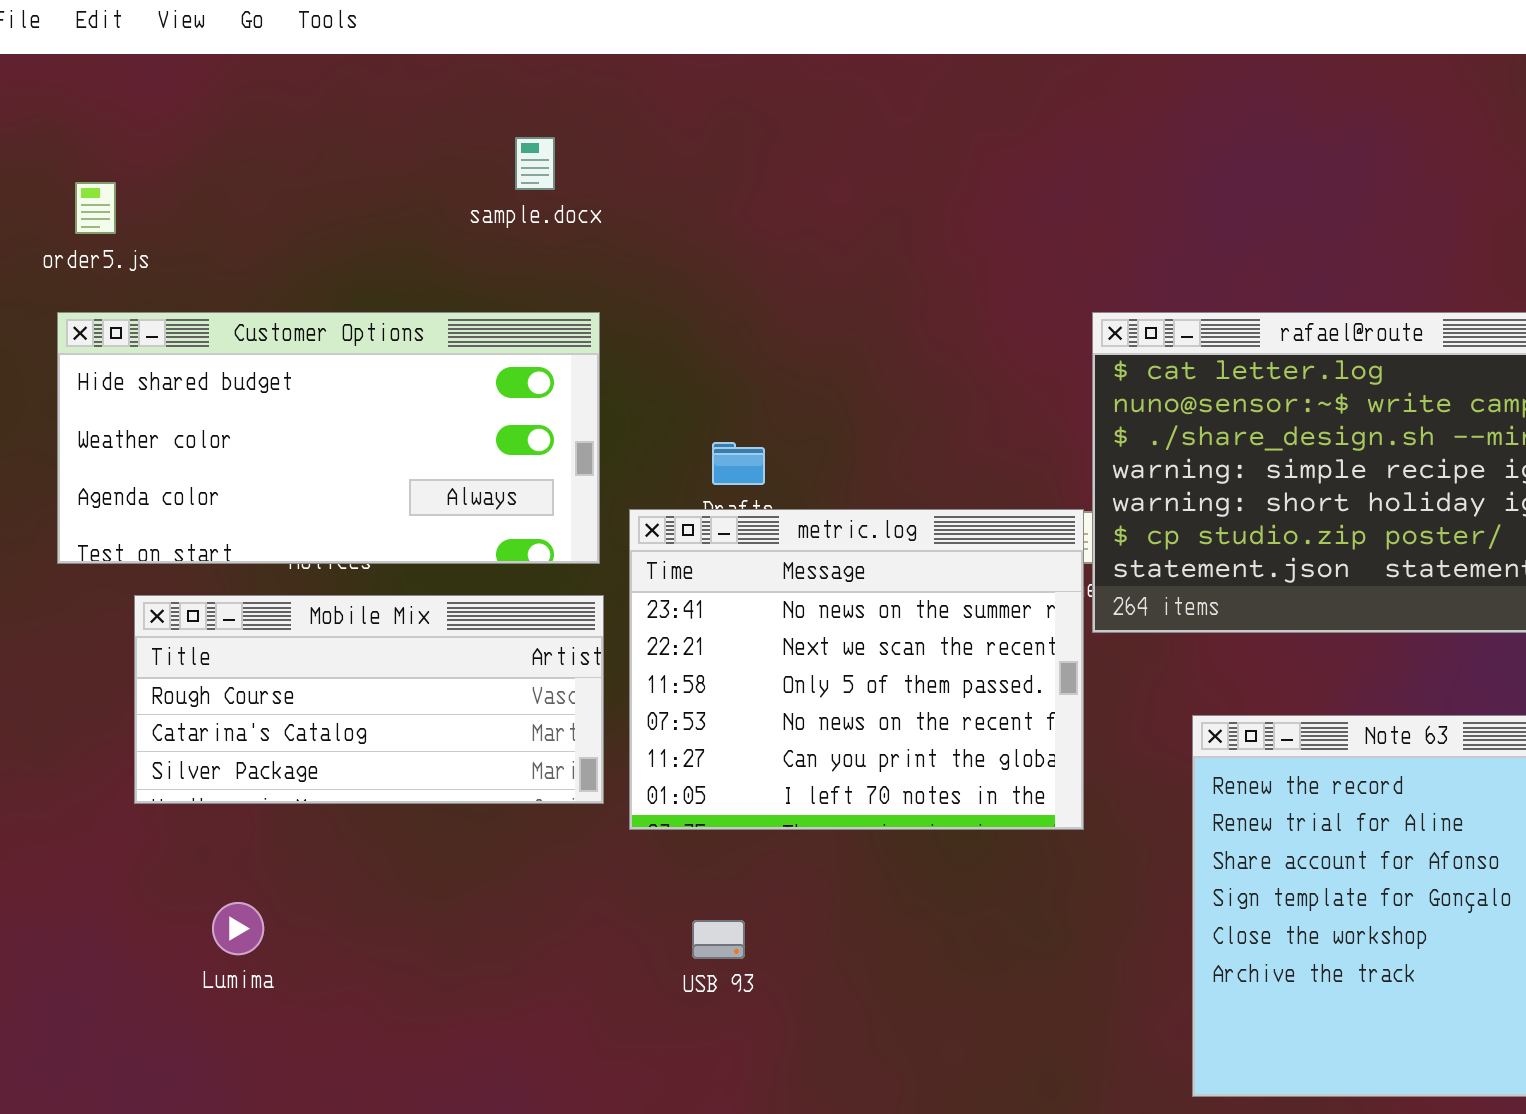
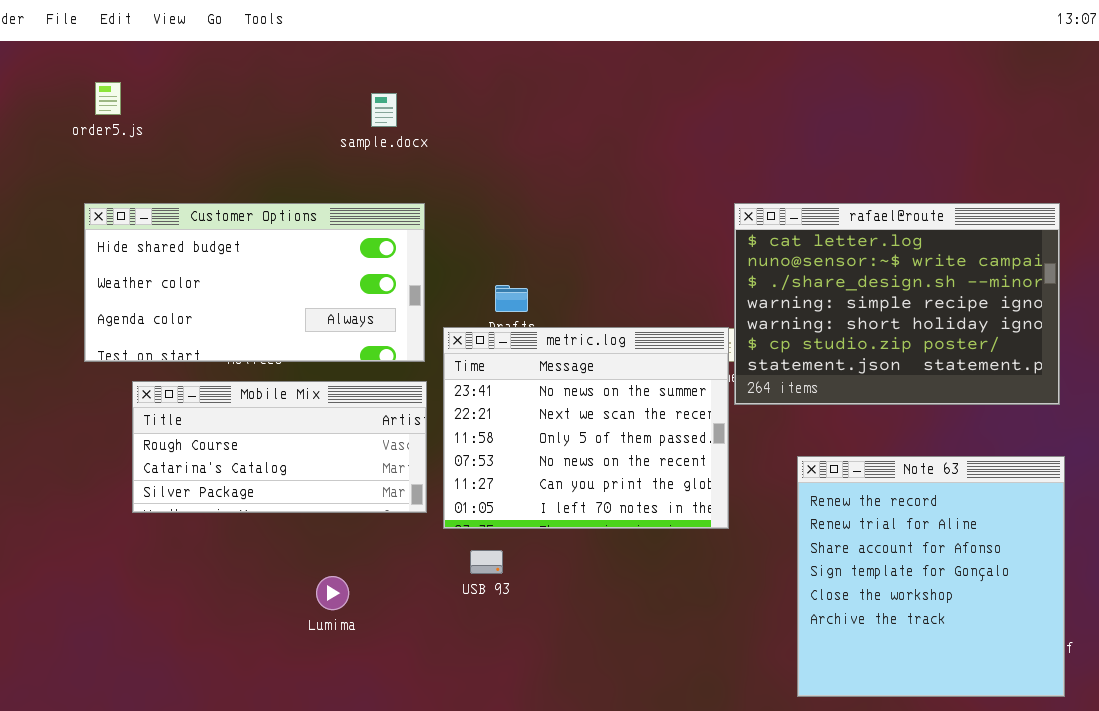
order5.js: [75,182,116,234] -> [95,82,121,115], moved
Lumima: [212,902,264,955] -> [316,576,349,610], moved
USB 93: [692,920,745,959] -> [470,550,503,574], moved

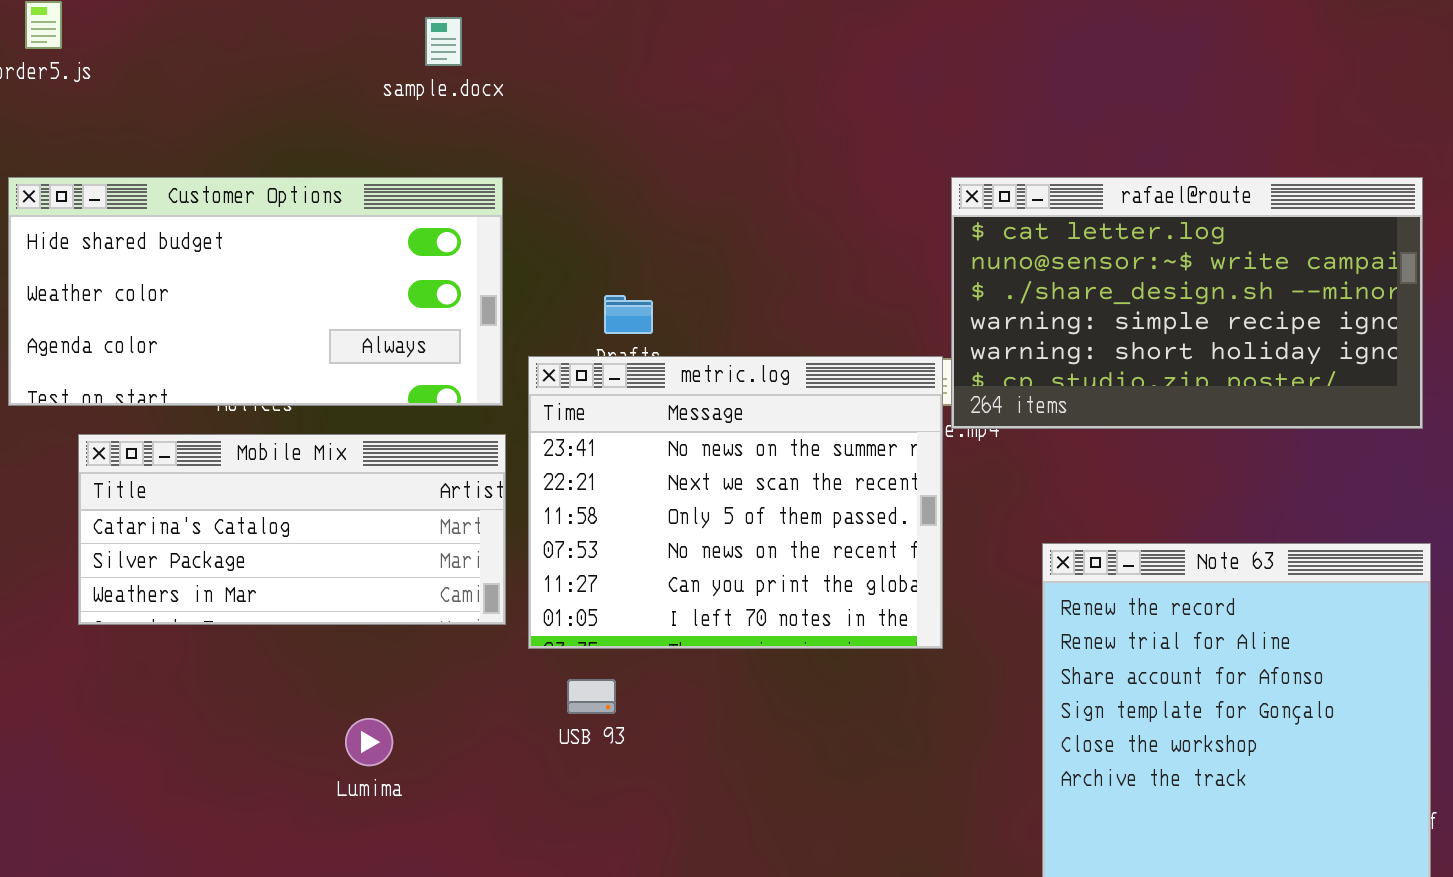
rafael@route: [734,203,1060,405] -> [951,177,1423,429], resized
Mobile Mix: [132,381,427,513] -> [78,434,506,625], scrolled down 1 row

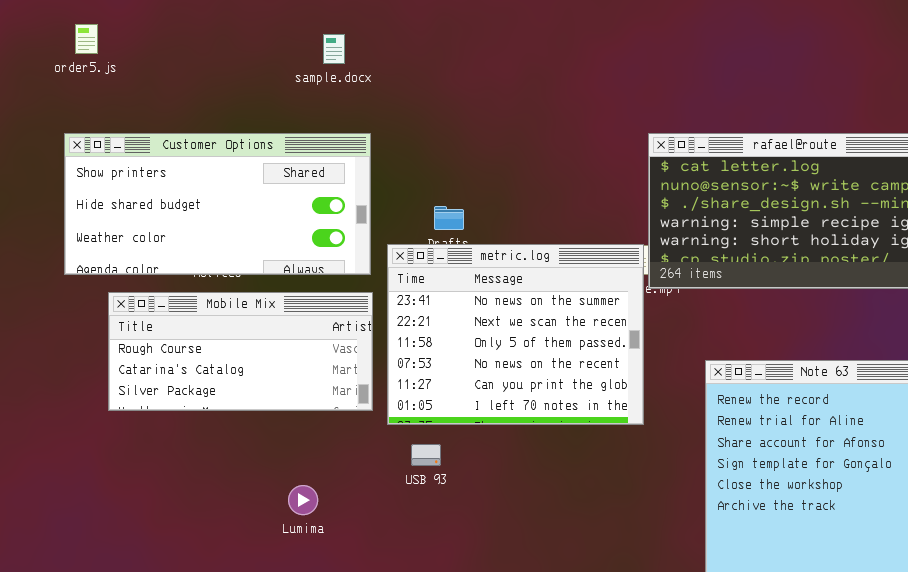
Customer Options: [8,177,503,406] -> [64,133,371,275], scrolled up 1 row
Mobile Mix: [78,434,506,625] -> [108,292,373,411], scrolled up 1 row
Lumima: [345,718,393,766] -> [288,485,318,515], moved

